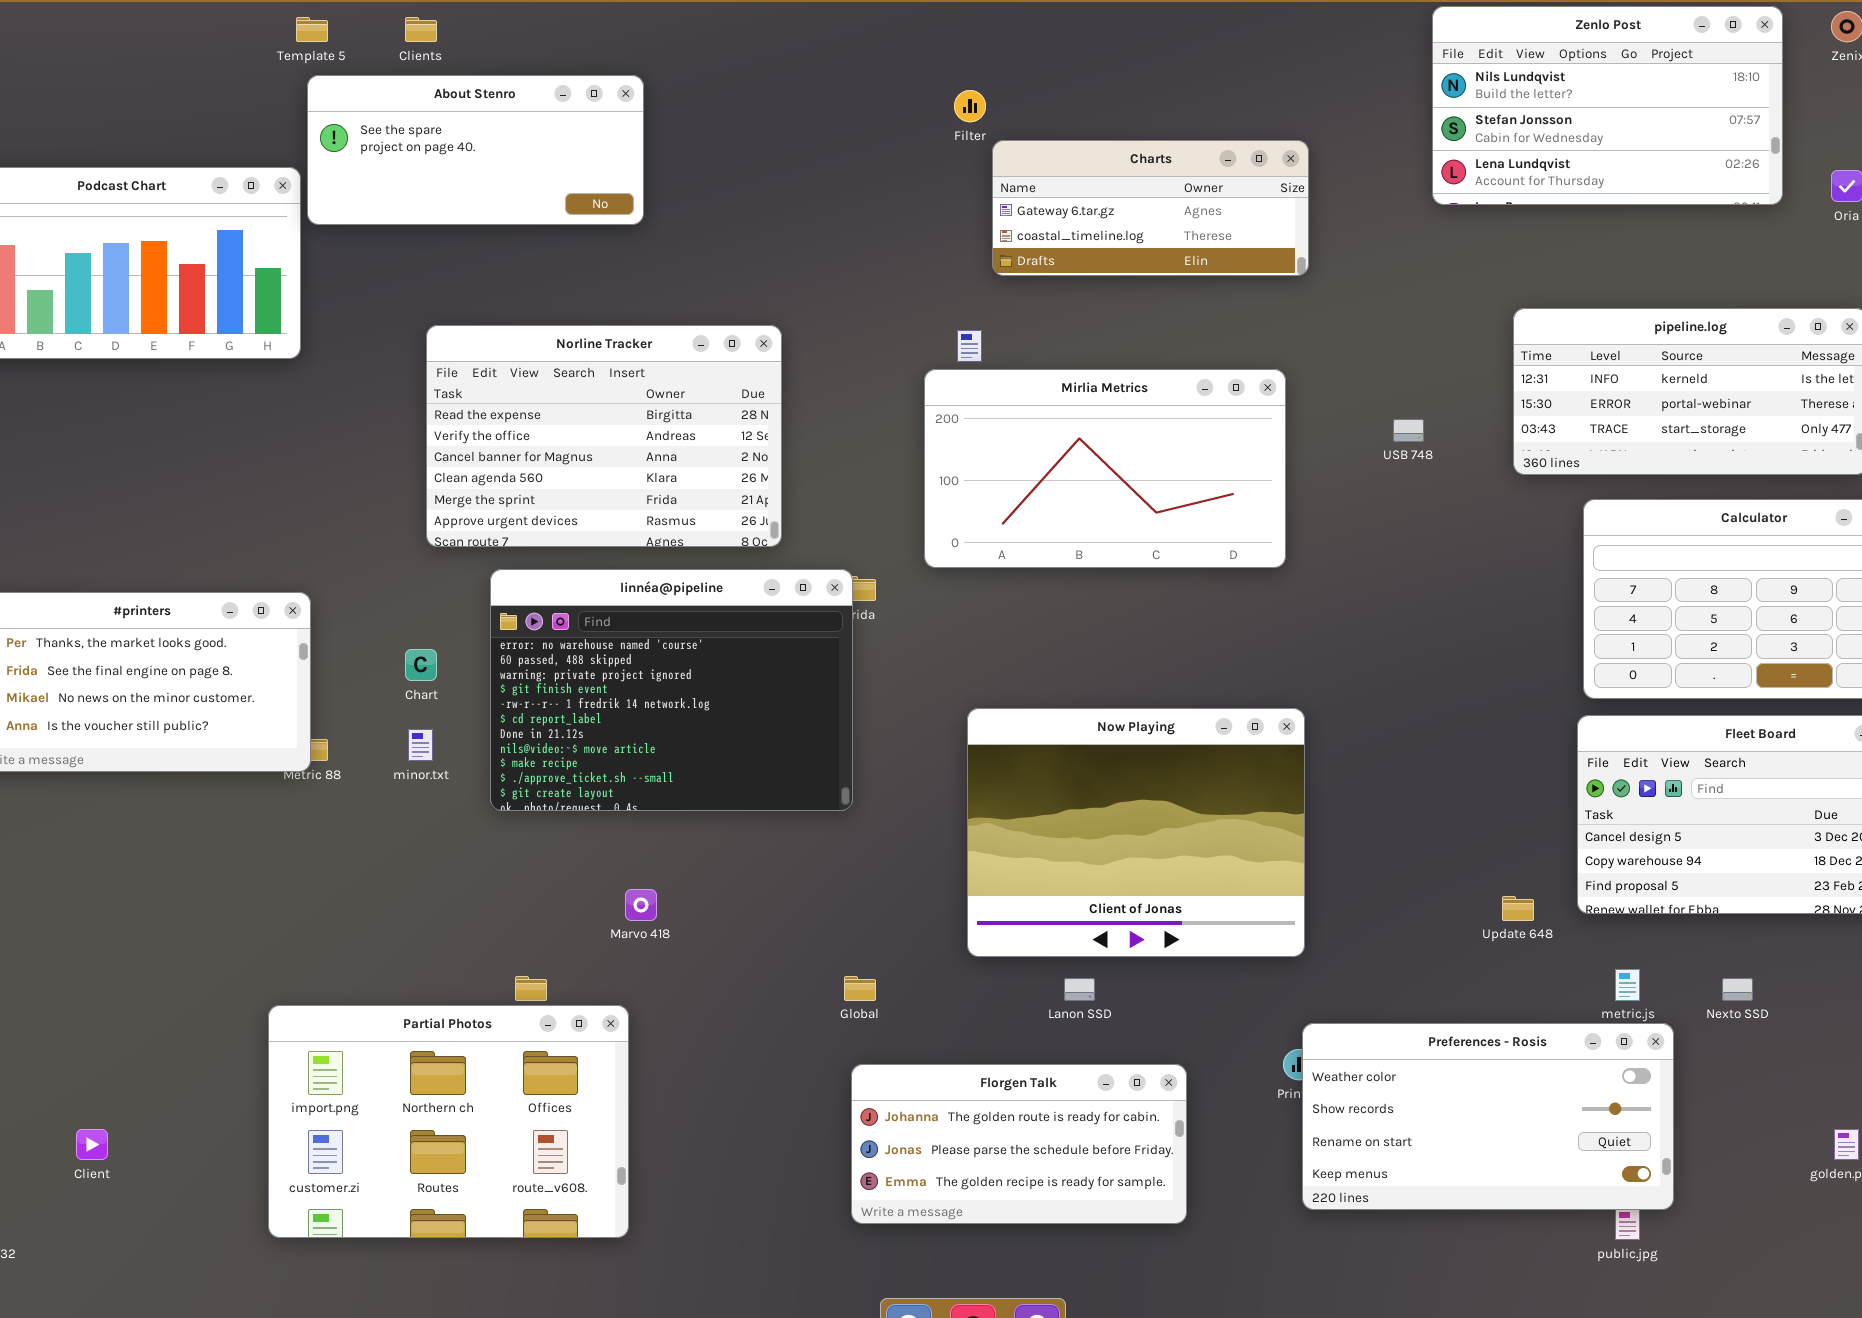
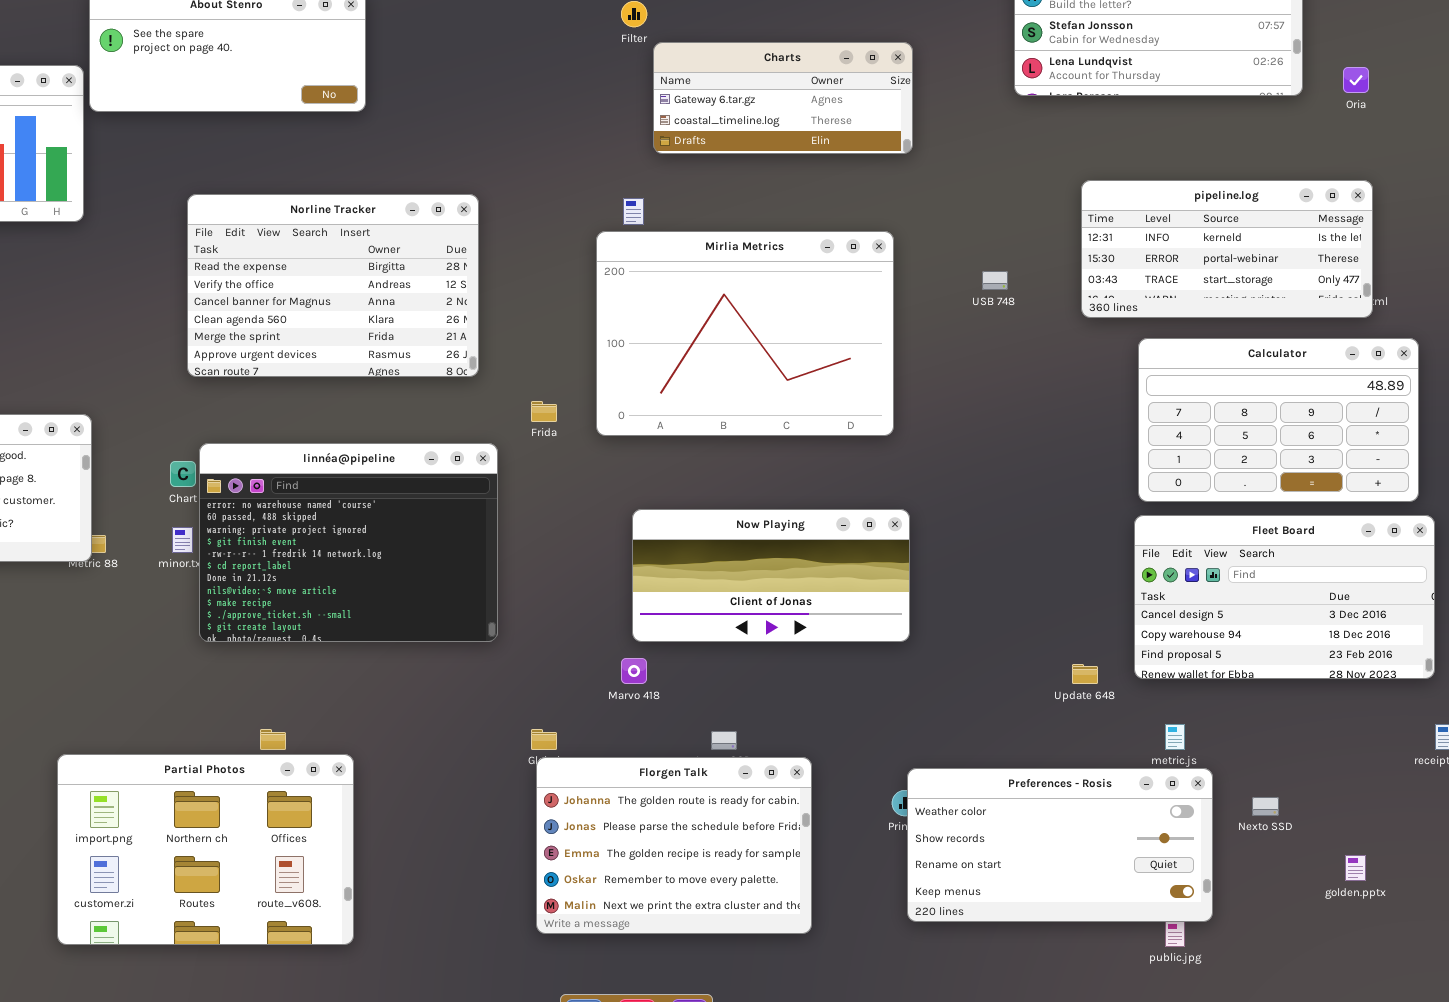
Mirlia Metrics: [924,369,1286,568] -> [596,231,894,436], resized
linnéa@pipeline: [490,569,853,811] -> [199,443,498,642], moved
Now Playing: [967,708,1305,957] -> [632,509,910,642], resized
Marvo 418: [625,889,657,921] -> [621,658,647,684], moved
Nexto SSD: [1722,978,1753,1001] -> [1252,797,1279,816], moved
Florgen Talk: [851,1064,1187,1224] -> [536,757,812,934], resized

